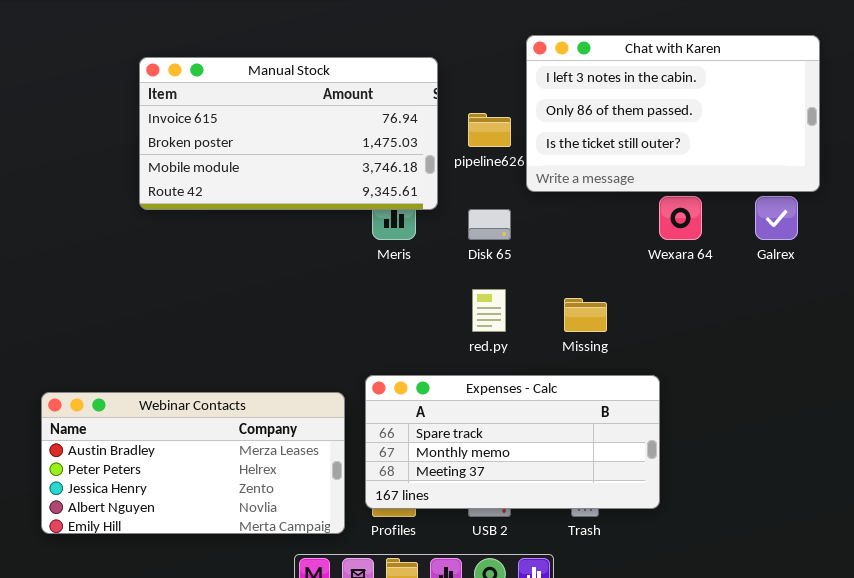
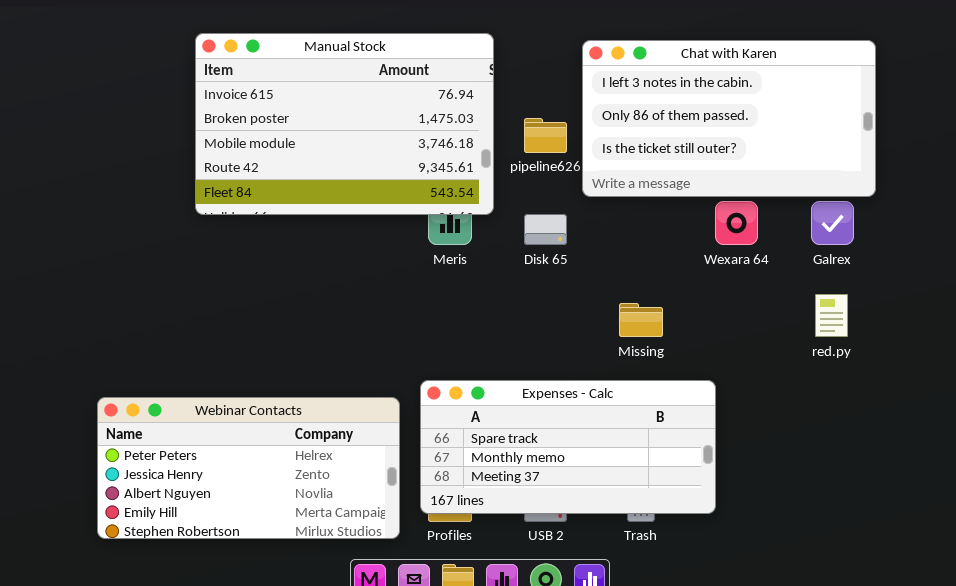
Manual Stock: [139,57,438,210] -> [195,33,494,215], resized
red.py: [472,289,506,332] -> [815,294,848,337], moved
Webinar Contacts: [41,392,345,534] -> [97,397,400,539], scrolled down 1 row

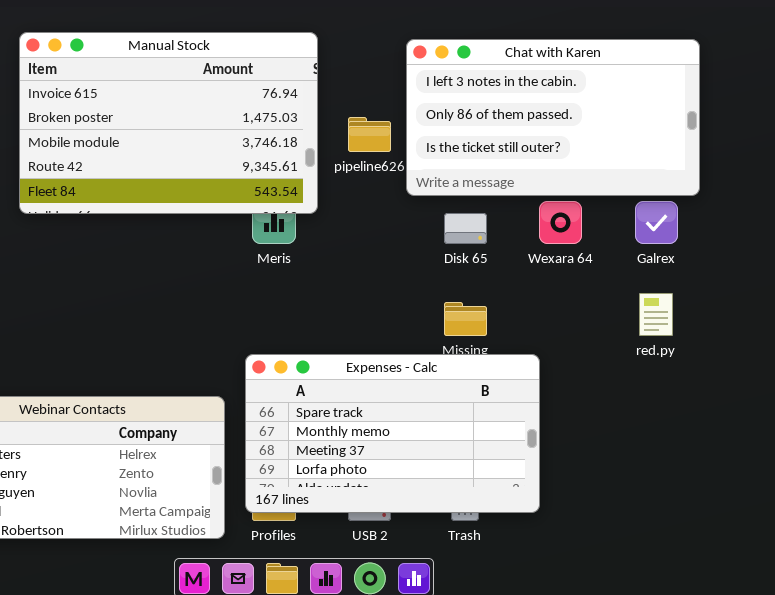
Disk 65: [524,214,567,245] -> [444,213,487,244], moved
Expenses - Calc: [420,380,716,514] -> [245,354,540,513], resized

